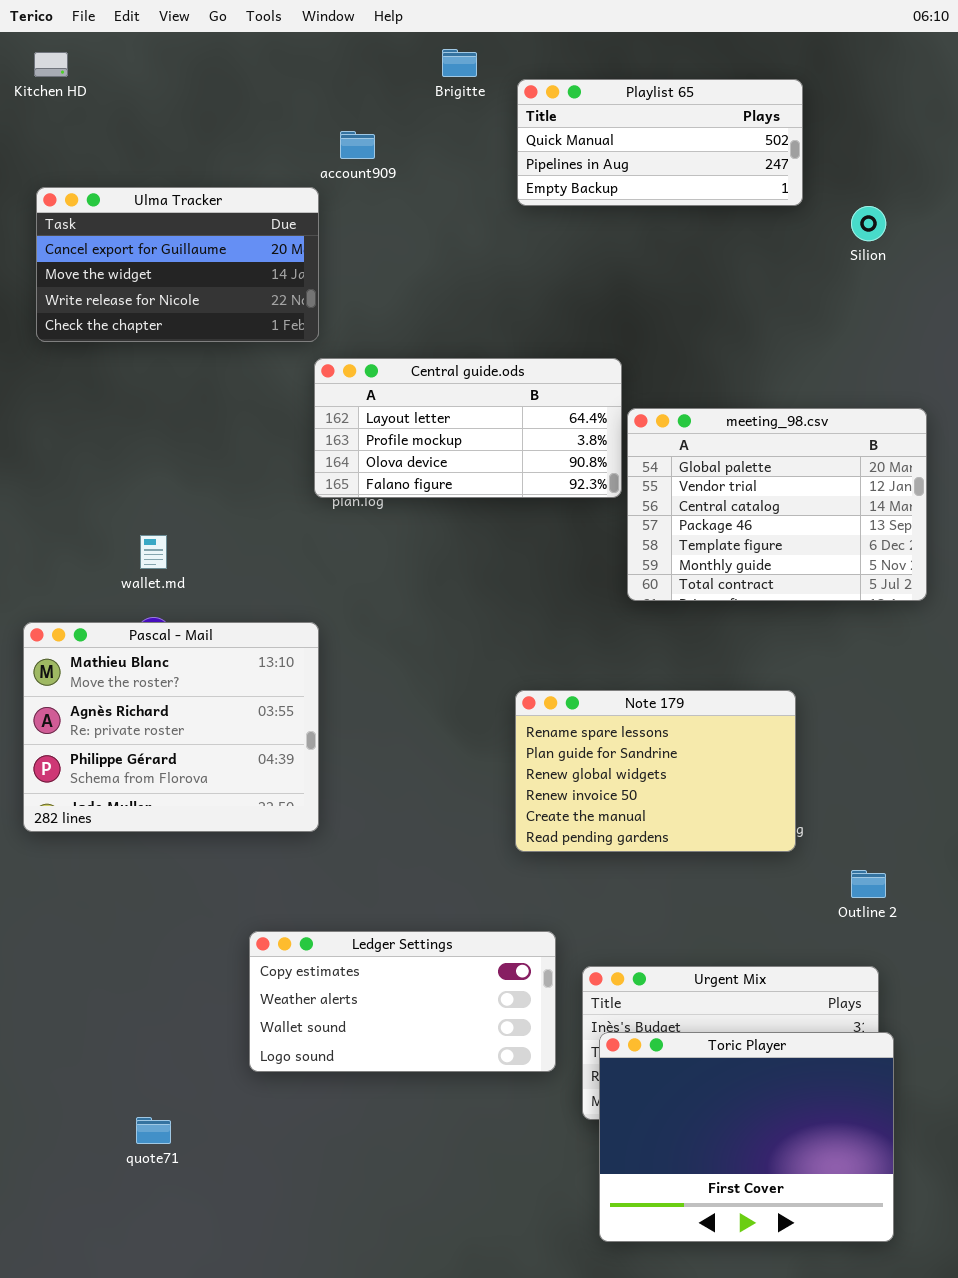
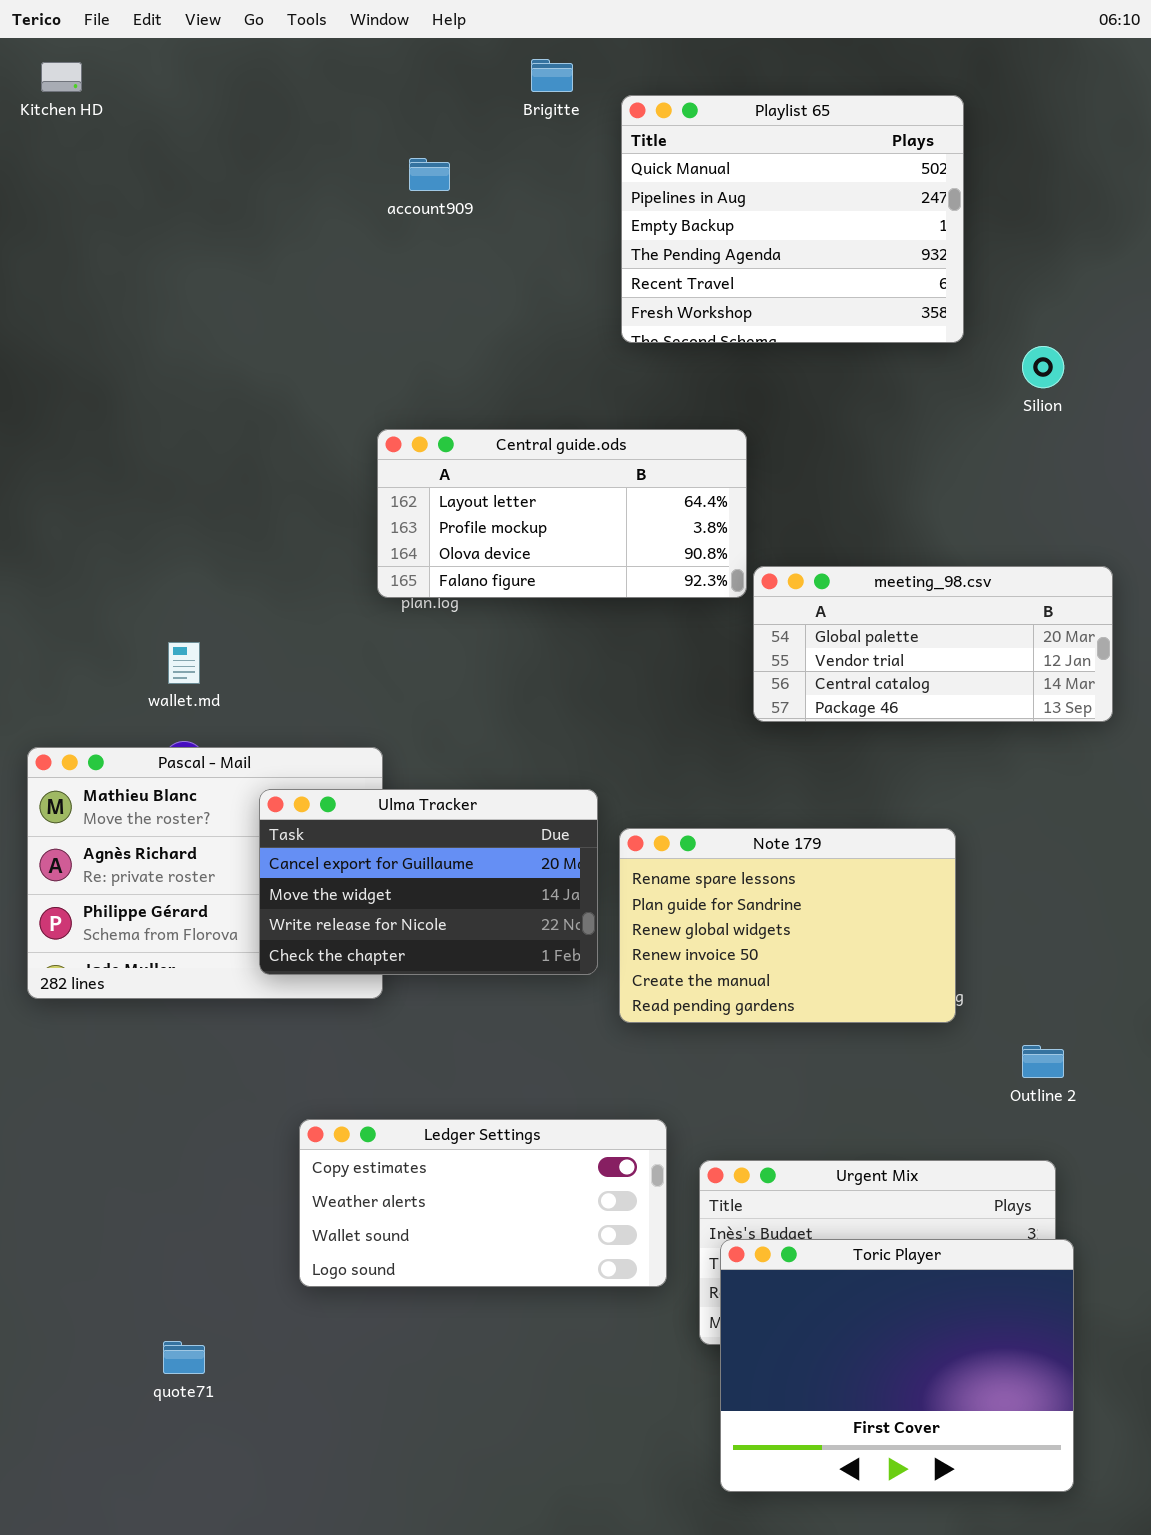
Playlist 65: [517,79,803,206] -> [621,95,964,343], resized
Ulma Tracker: [36,187,319,342] -> [259,789,598,975], moved
Silion: [851,206,886,241] -> [1022,346,1064,388], moved
meeting_98.csv: [627,408,927,601] -> [753,566,1113,722], resized

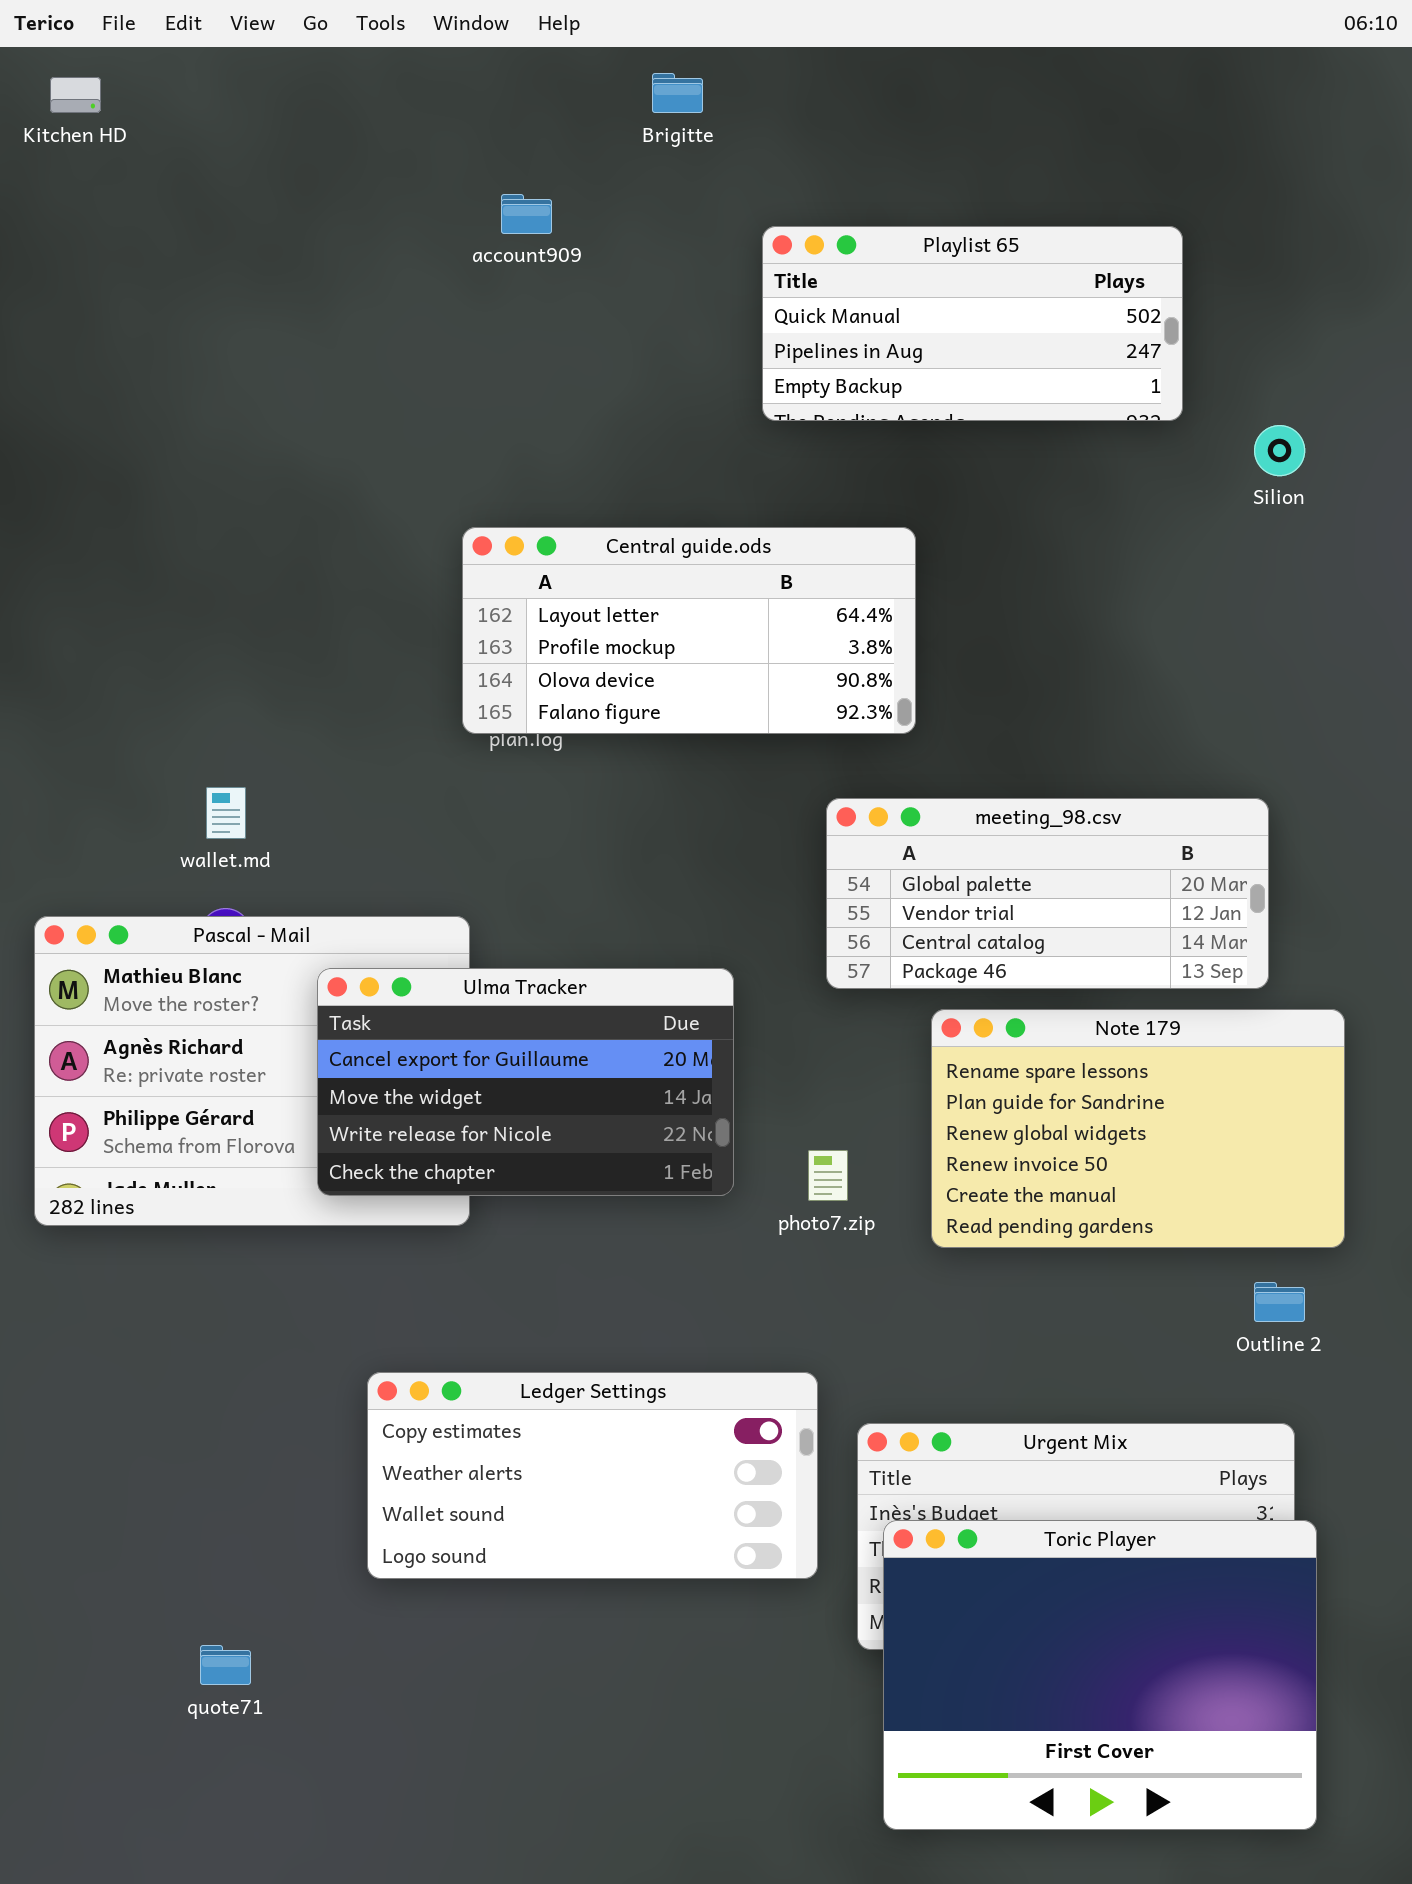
Playlist 65: [621,95,964,343] -> [762,226,1183,421], resized
meeting_98.csv: [753,566,1113,722] -> [826,798,1269,989], moved
Note 179: [619,828,956,1023] -> [931,1009,1345,1248], moved

